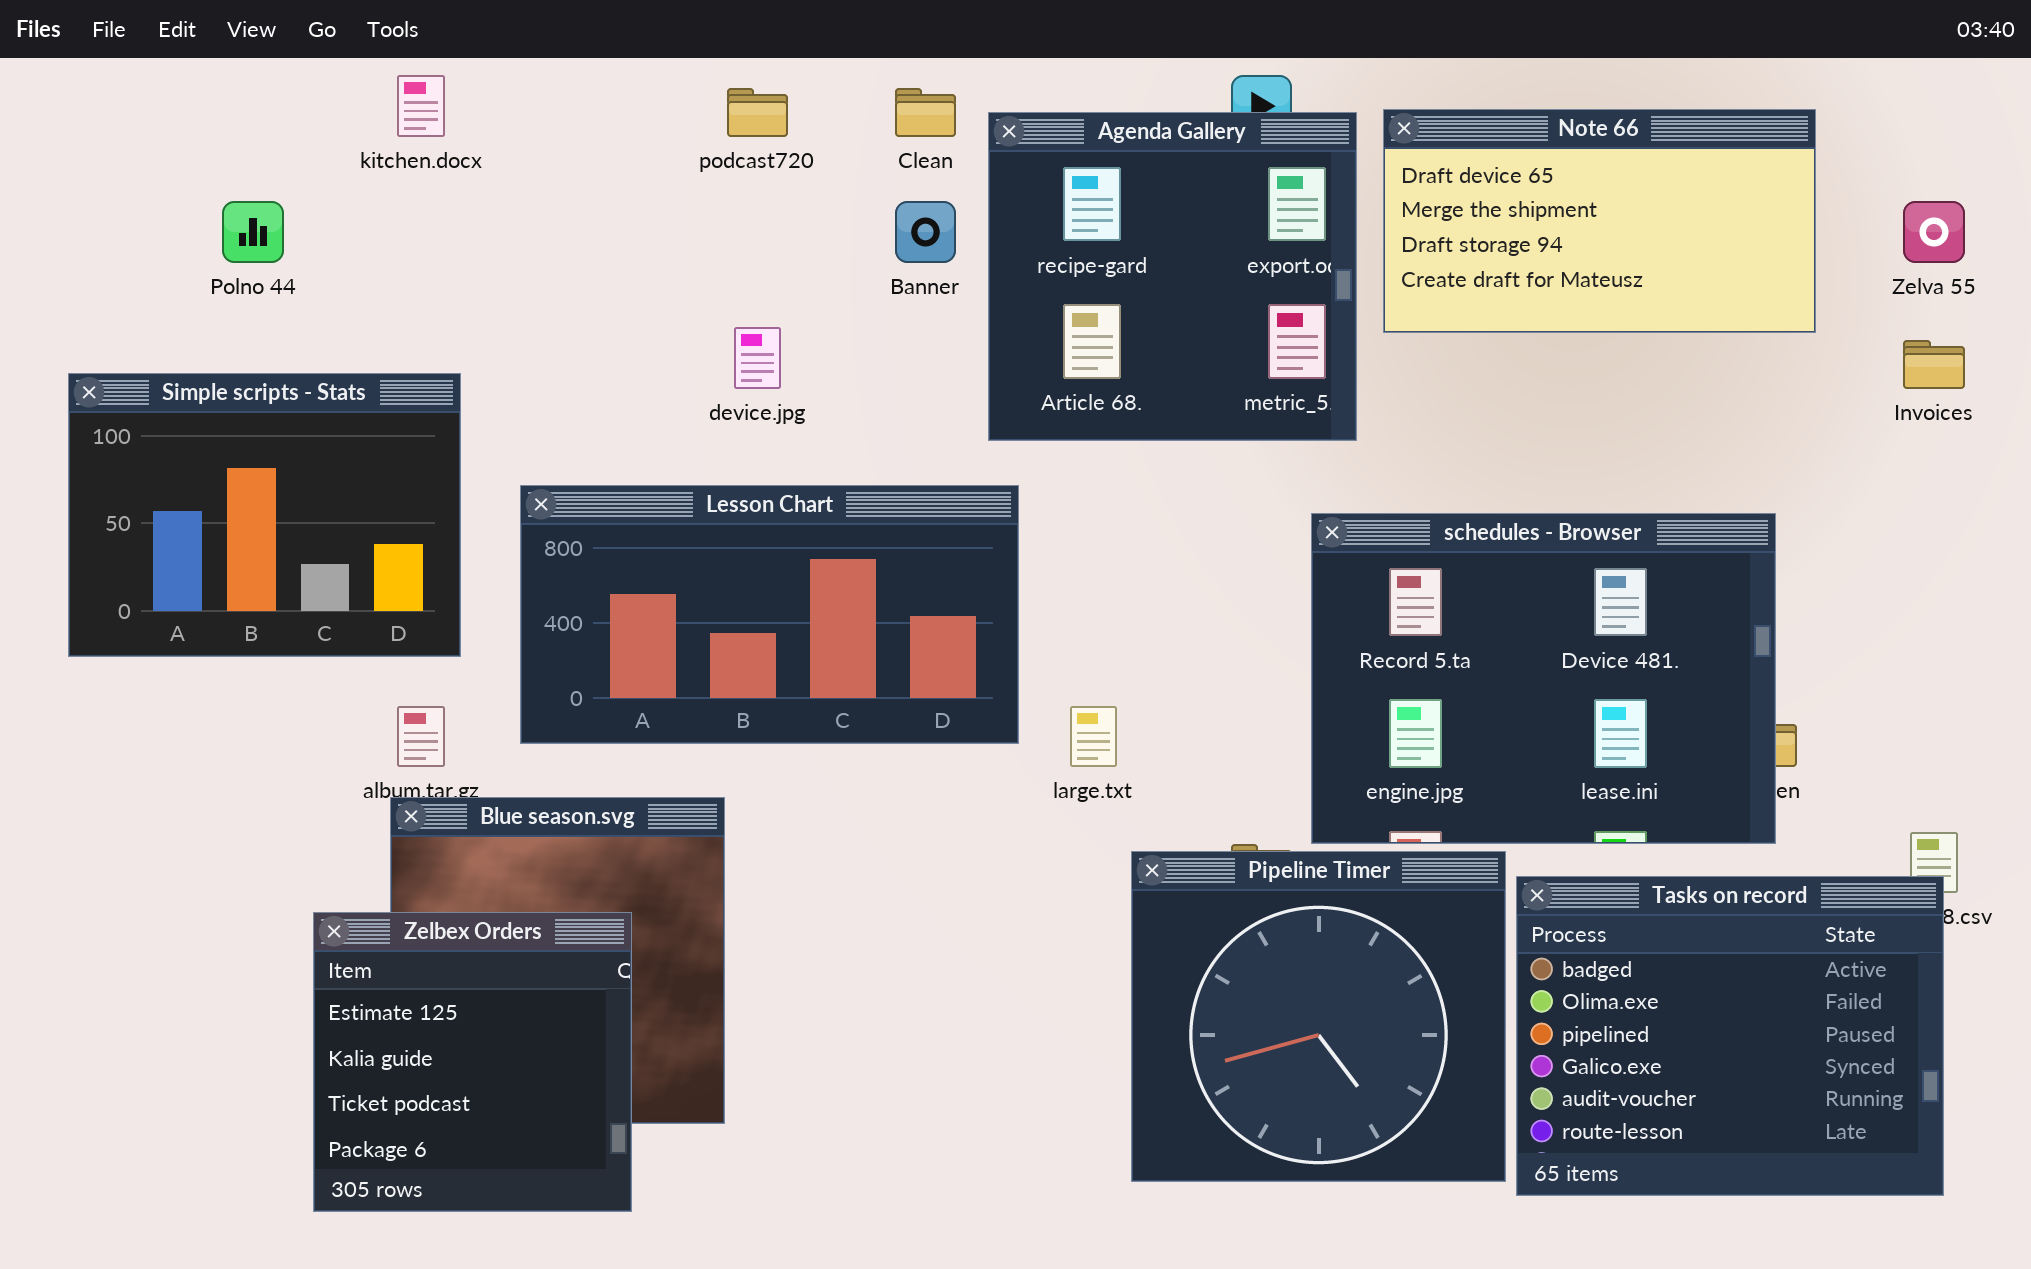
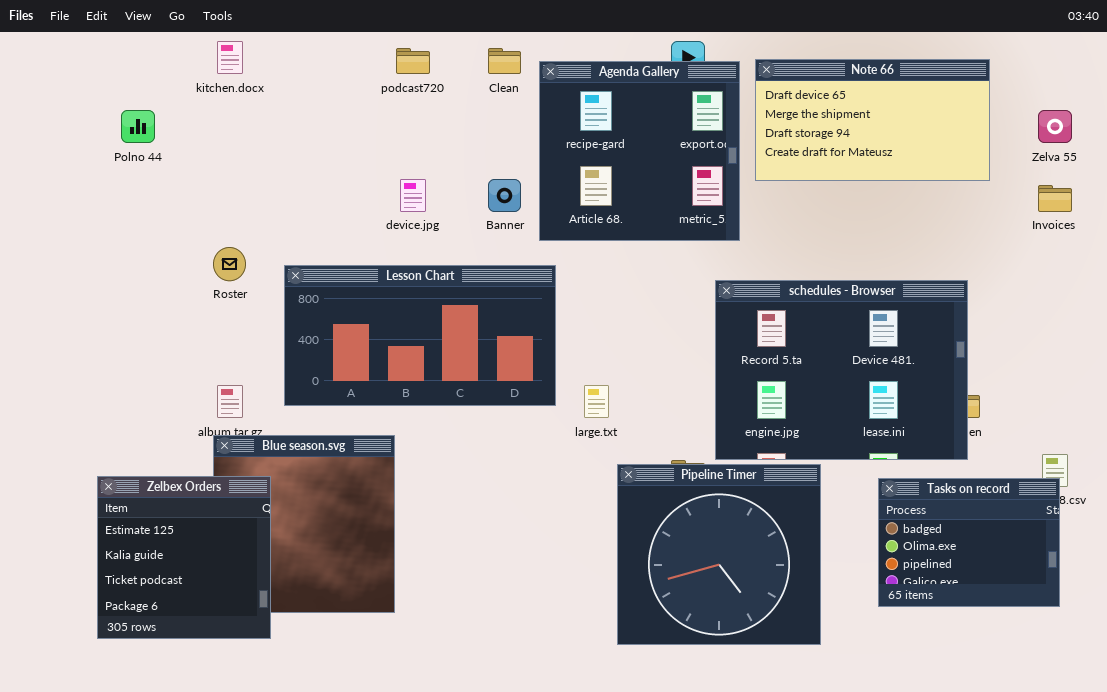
Banner: [895,201,956,263] -> [488,179,521,212], moved
Simple scripts - Stats: [68,373,461,657] -> none, closed
Tasks on record: [1516,876,1944,1196] -> [878,478,1060,607], resized
Zelbex Orders: [313,912,632,1212] -> [97,476,271,639], moved

